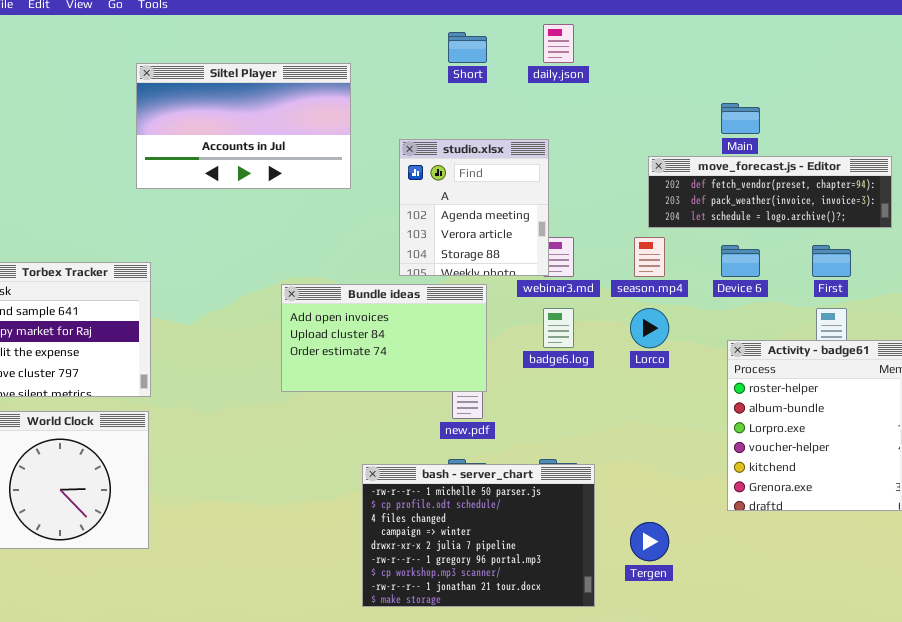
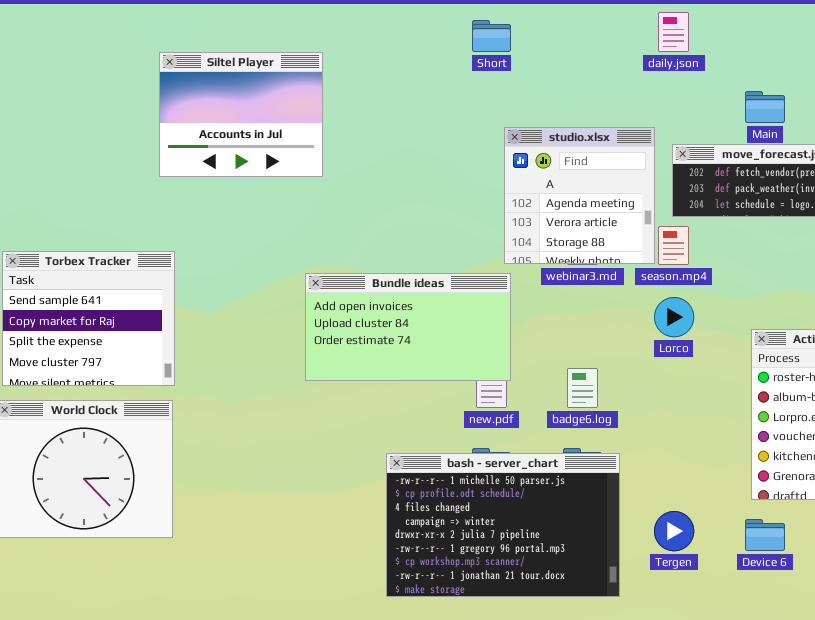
daily.json: [543,24,574,63] -> [658,12,689,52], moved
Siltel Player: [136,63,351,189] -> [159,52,323,177], resized
studio.xlsx: [399,139,549,276] -> [504,127,655,264], moved
Device 6: [721,245,760,277] -> [745,519,785,551], moved
badge6.log: [543,308,574,348] -> [567,368,598,408], moved

